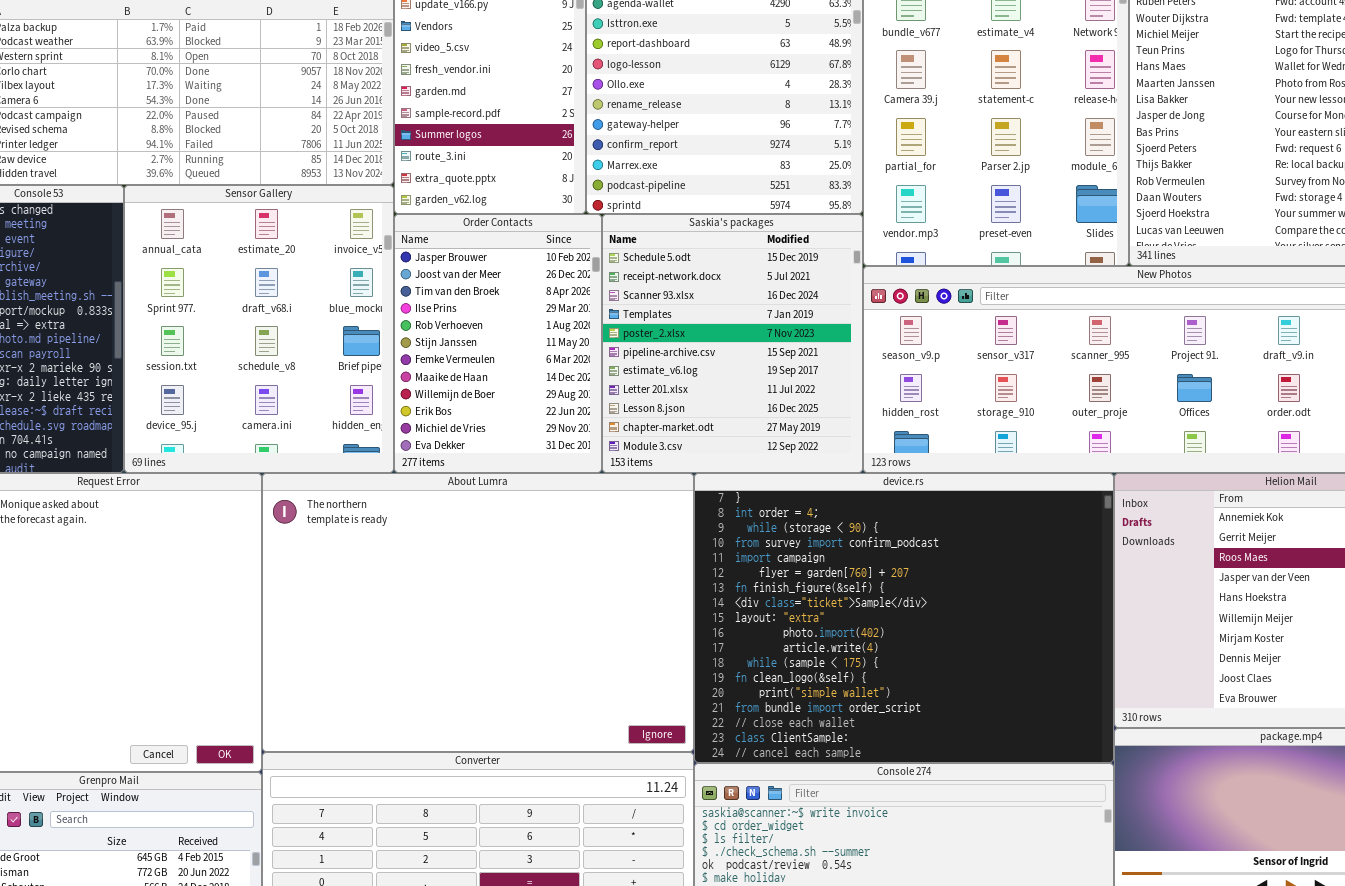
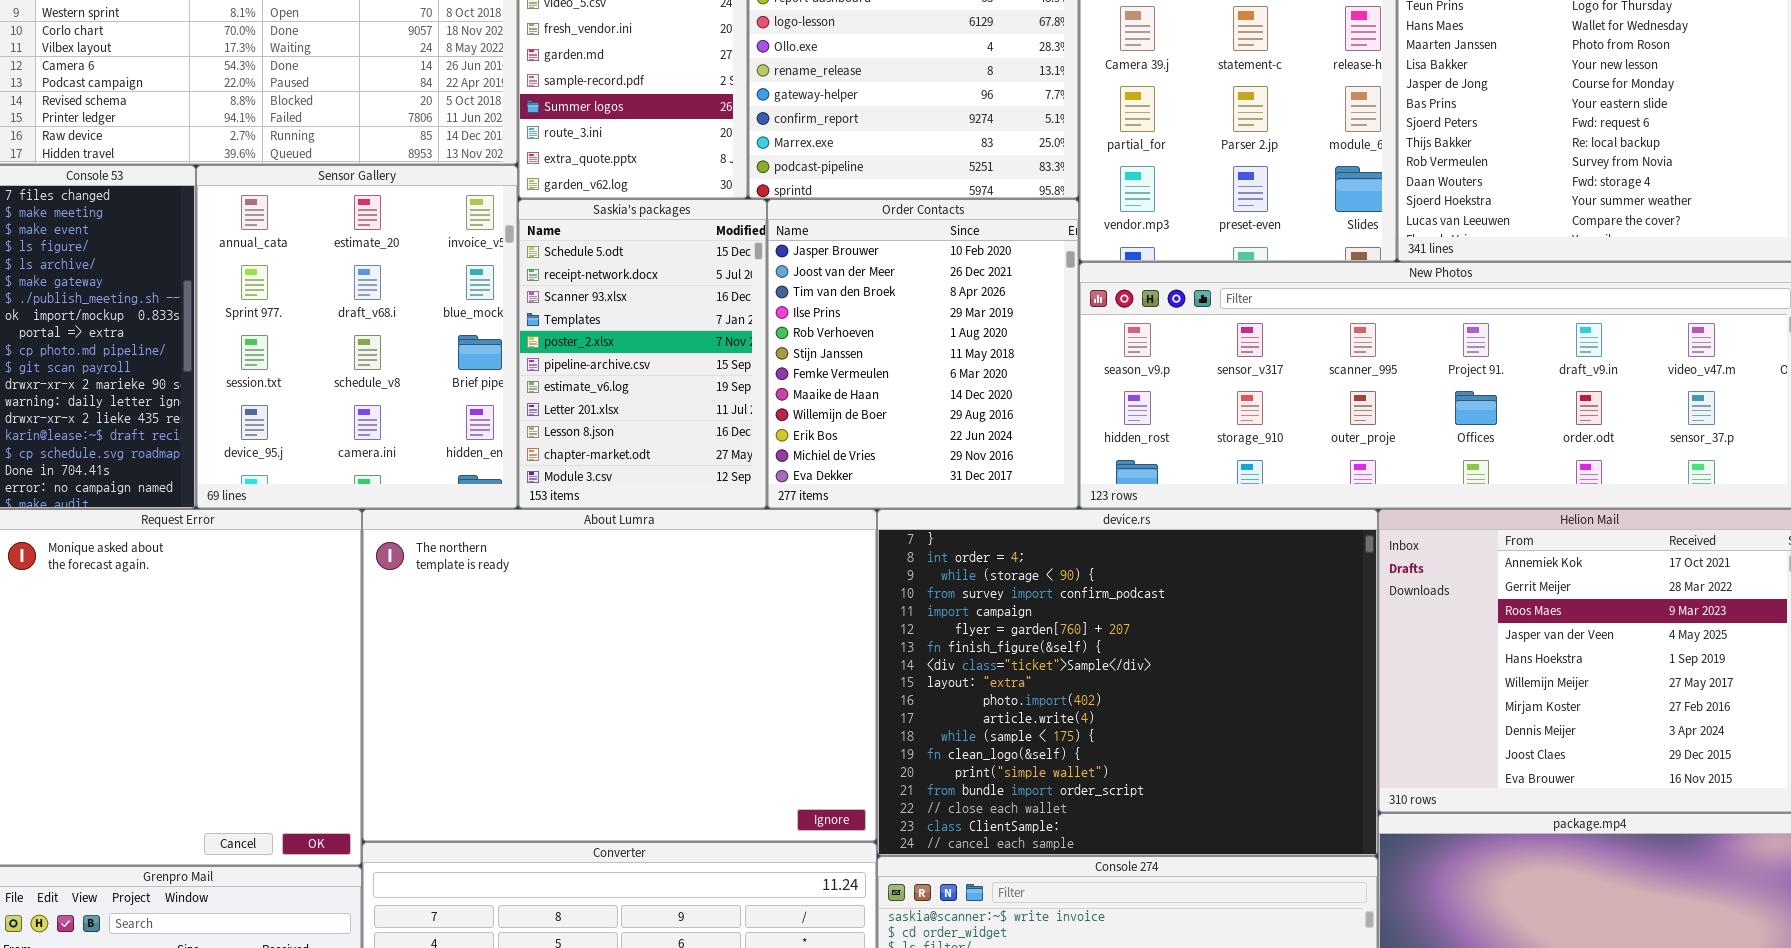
Order Contacts: [394,214,602,473] -> [767,199,1079,509], moved, resized
Saskia's packages: [602,214,863,473] -> [518,199,767,509], moved, resized

